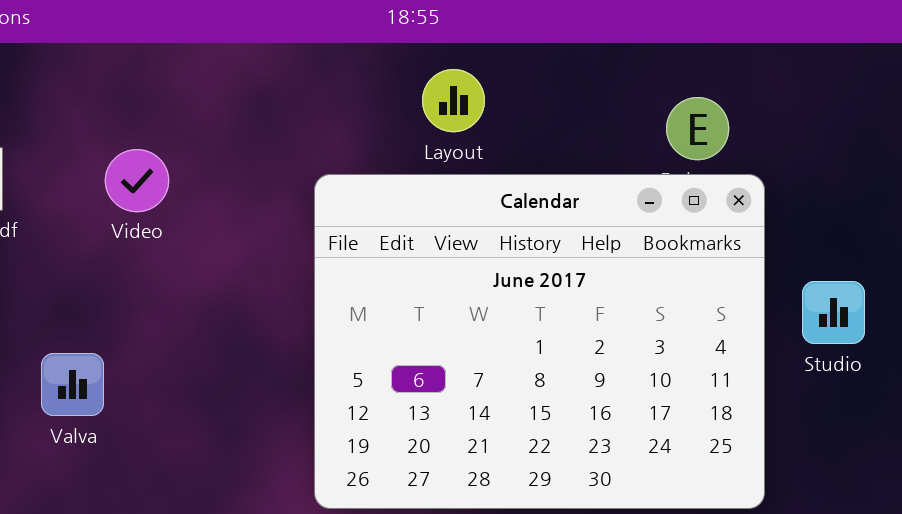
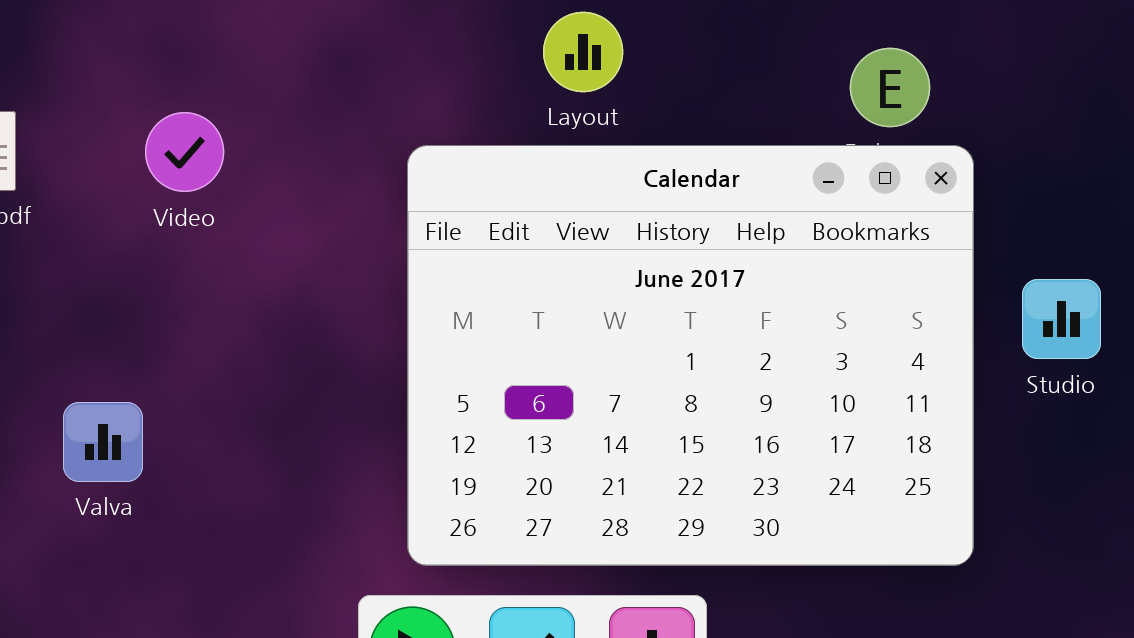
Valva: [41,353,104,416] -> [63,402,143,482], moved

